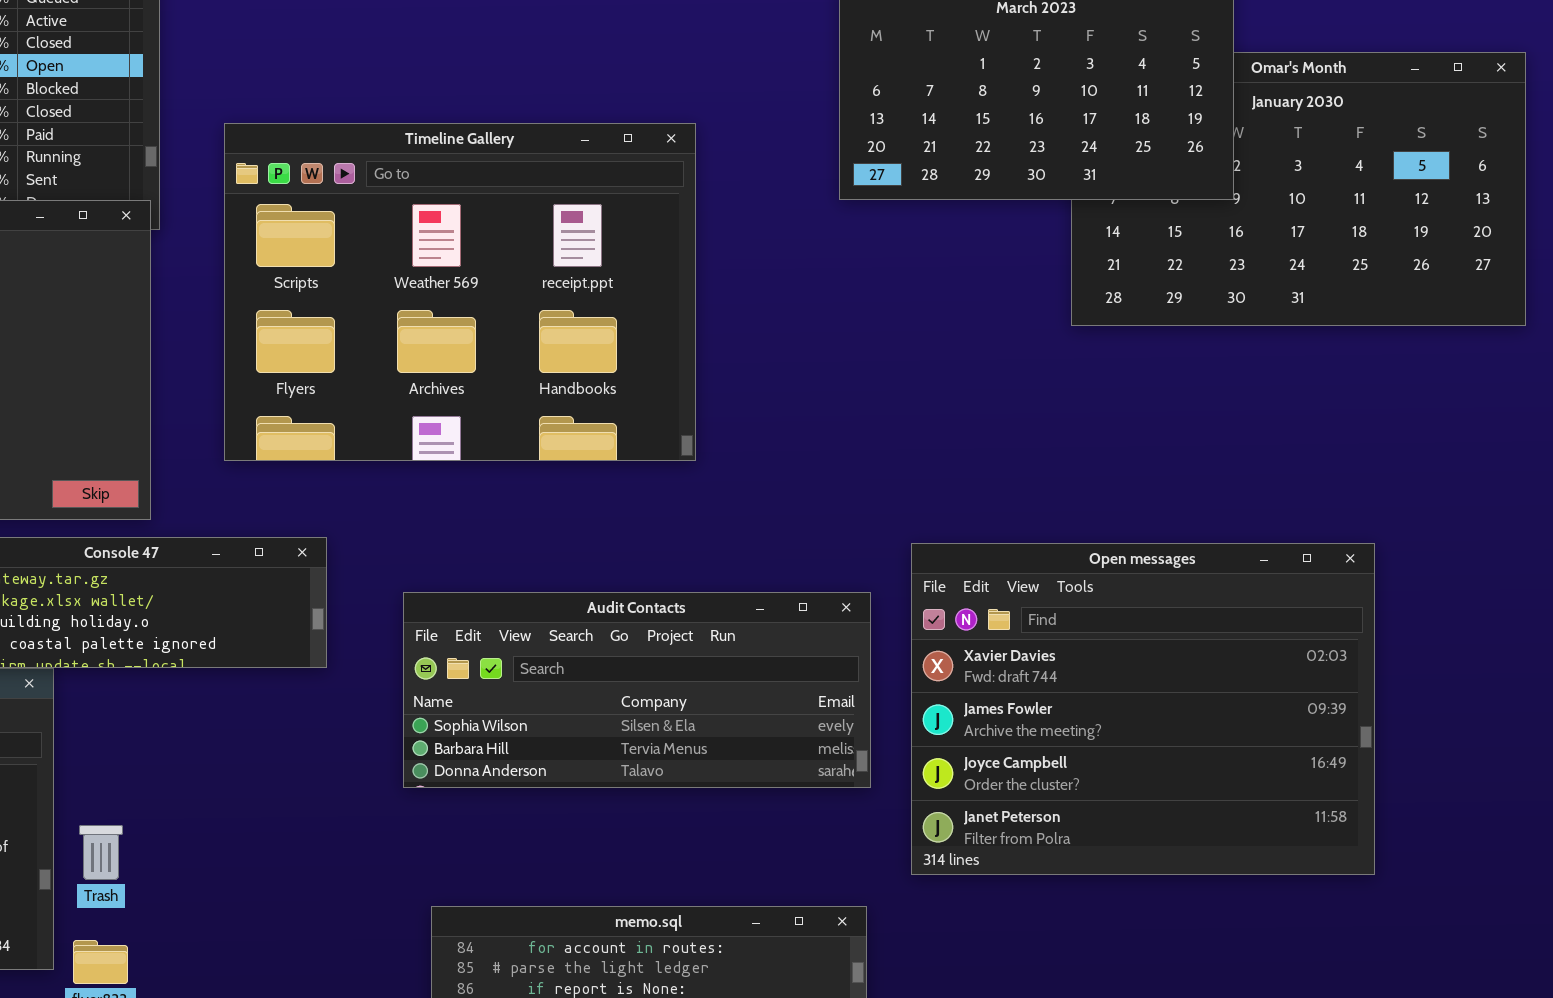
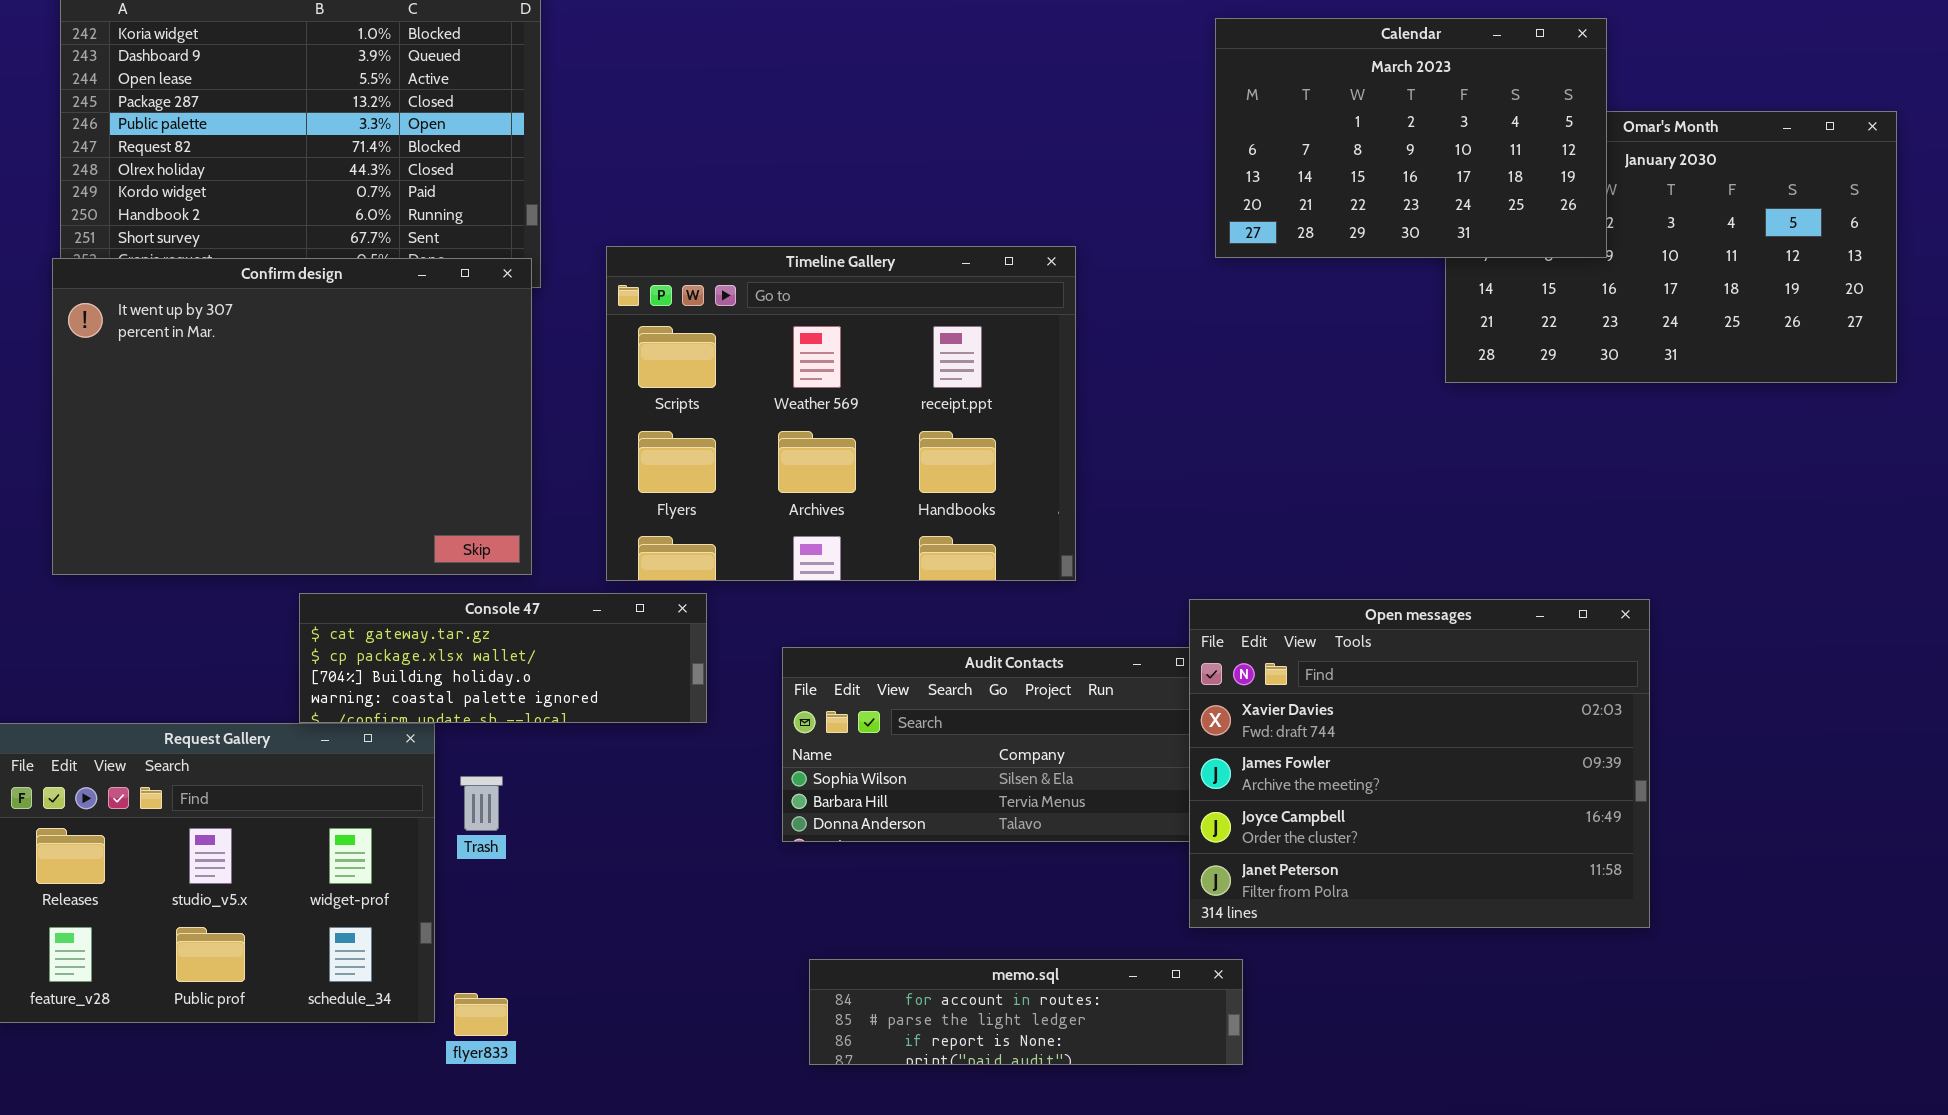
Timeline Gallery: [224,123,696,461] -> [606,246,1076,581], moved
Open messages: [911,543,1375,875] -> [1189,599,1650,928], moved
Trash: [79,825,123,880] -> [460,776,503,831], moved

